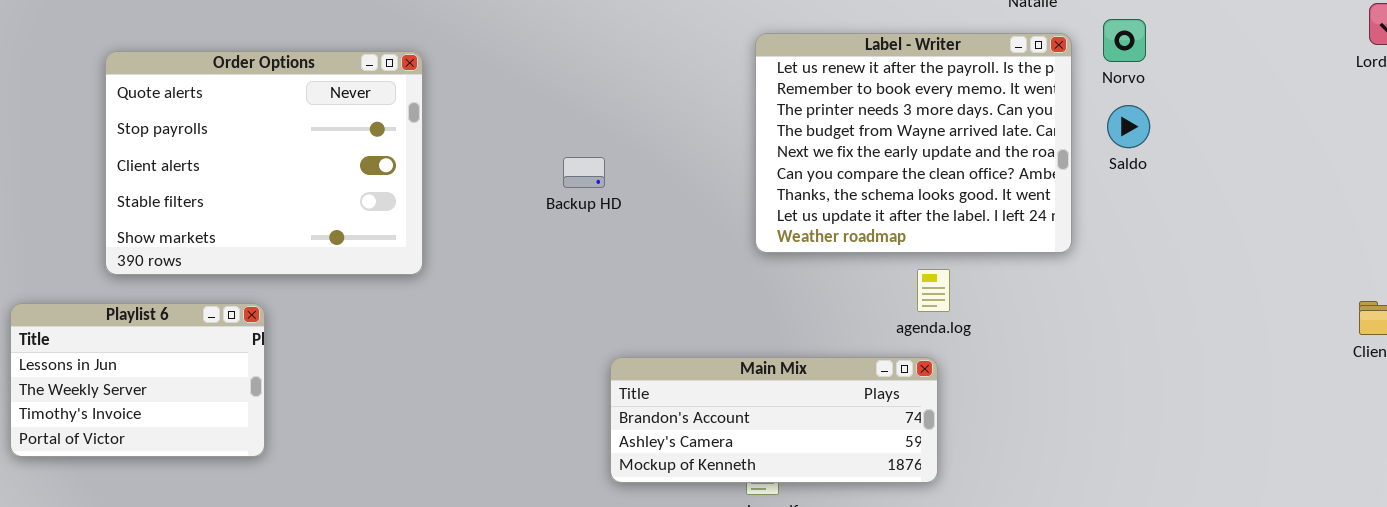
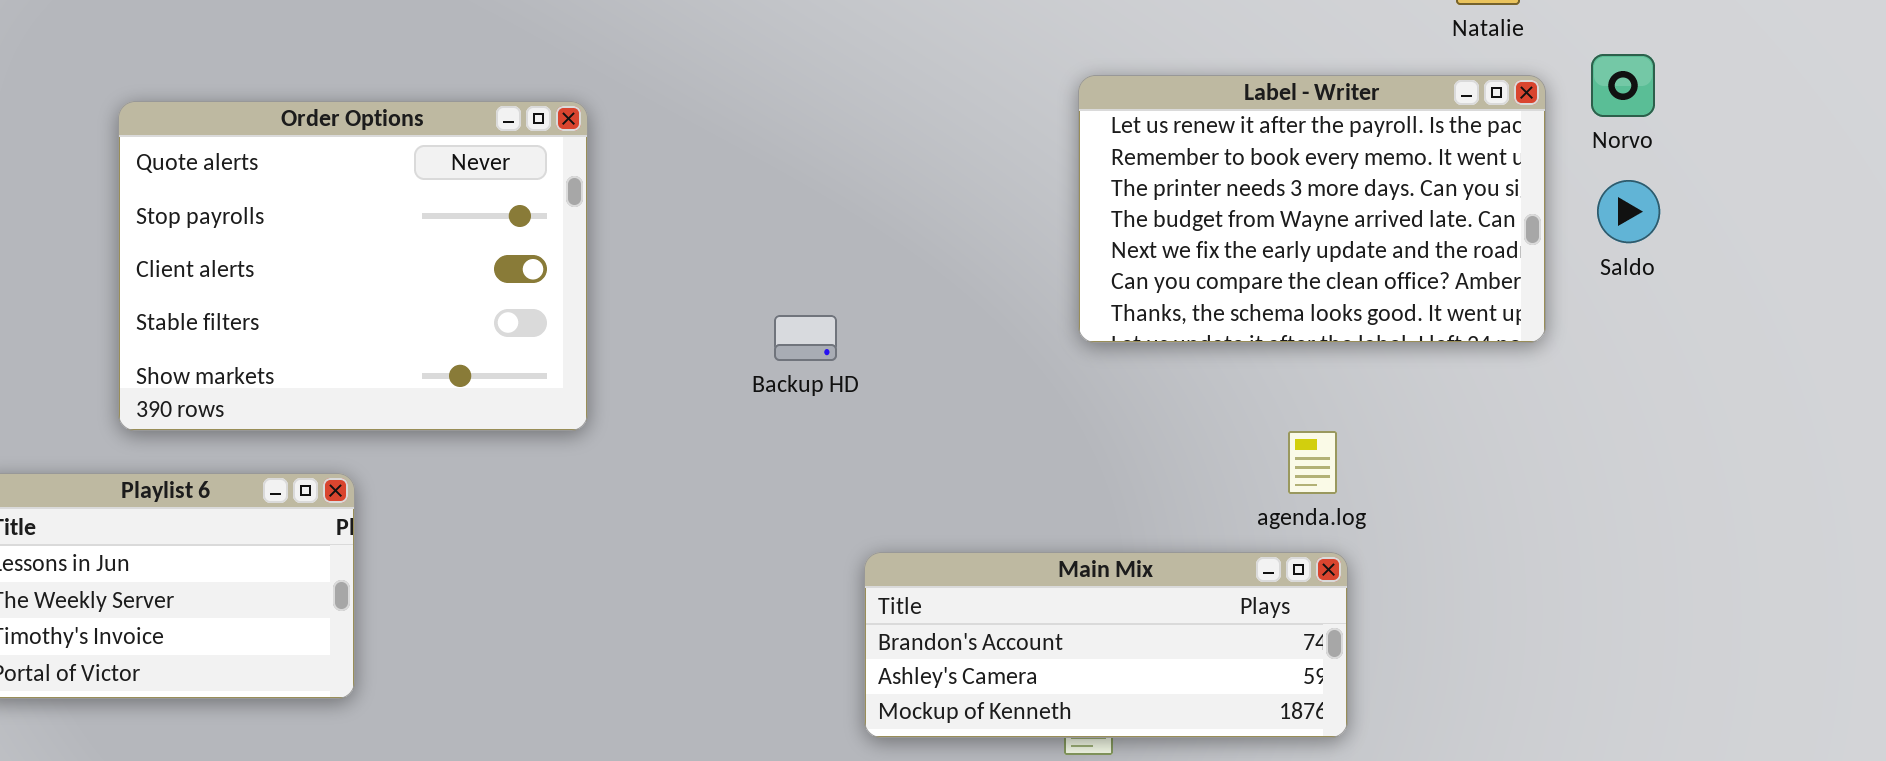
Label - Writer: [755,33,1072,253] -> [1078,75,1546,343], resized
Backup HD: [563,157,605,188] -> [774,315,837,361], moved
agenda.log: [917,269,950,312] -> [1288,431,1337,494], moved

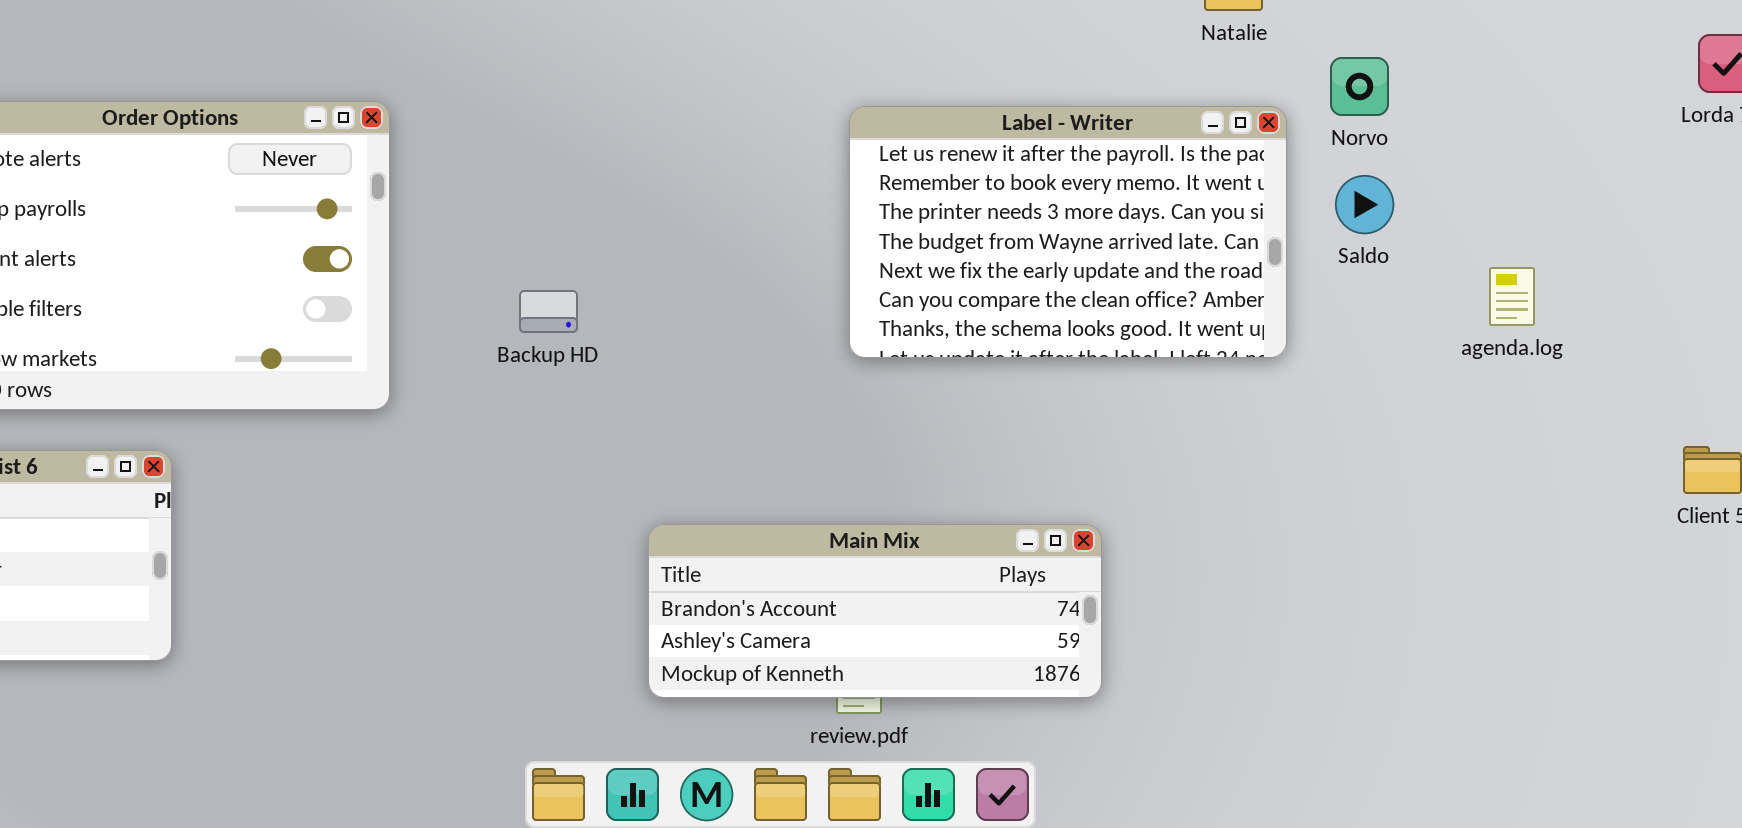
Label - Writer: [1078,75,1546,343] -> [849,106,1287,358], moved
Backup HD: [774,315,837,361] -> [519,290,578,333], moved
agenda.log: [1288,431,1337,494] -> [1489,267,1535,326], moved

